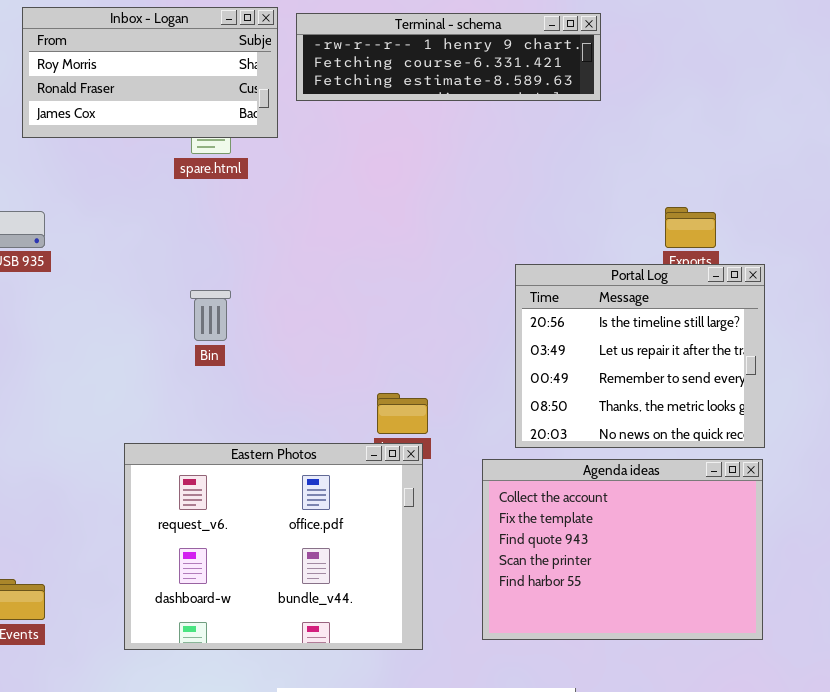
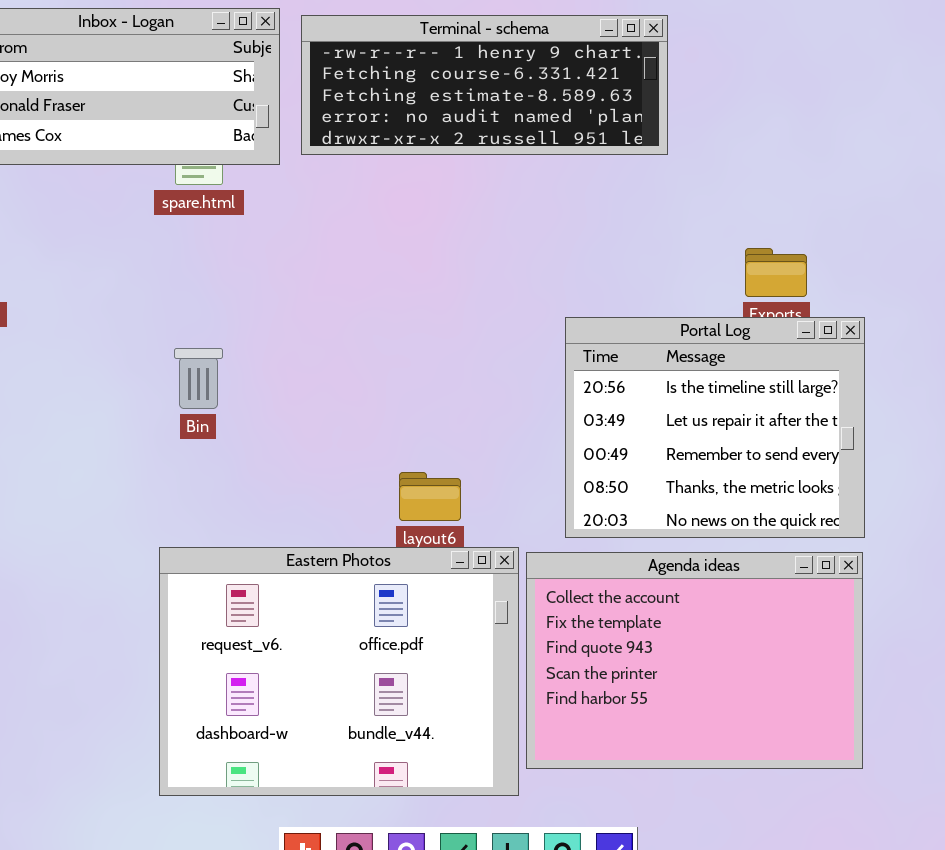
Terminal - schema: [296,13,601,101] -> [301,15,668,155], resized
Eastern Photos: [124,443,423,650] -> [159,547,519,796], moved

